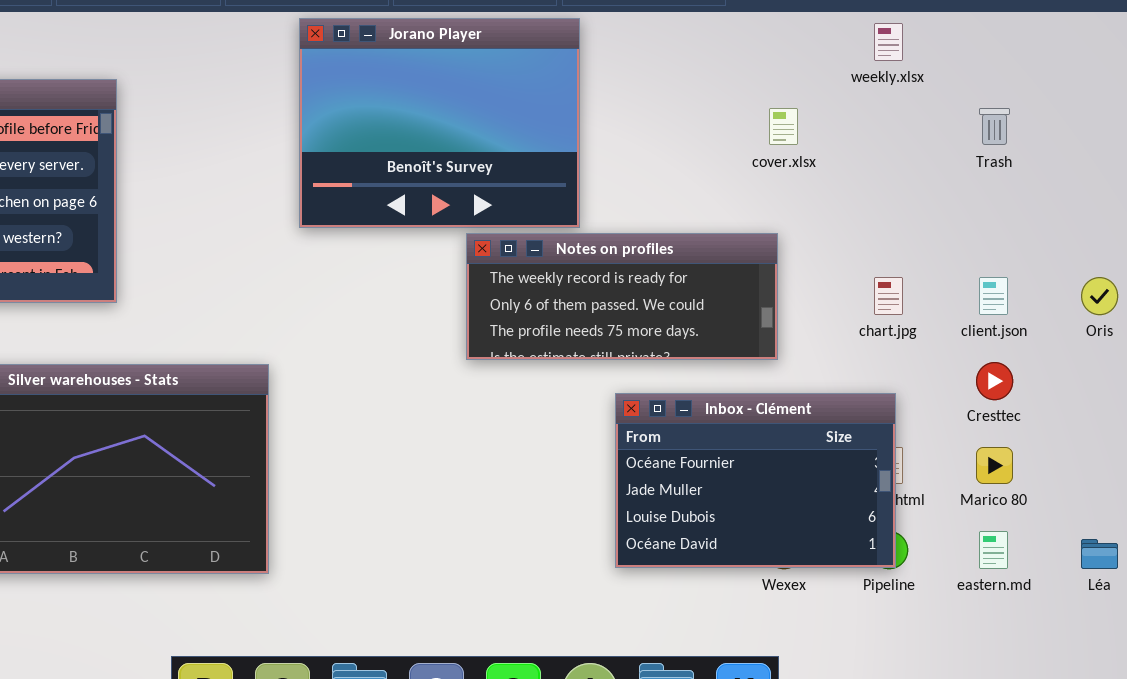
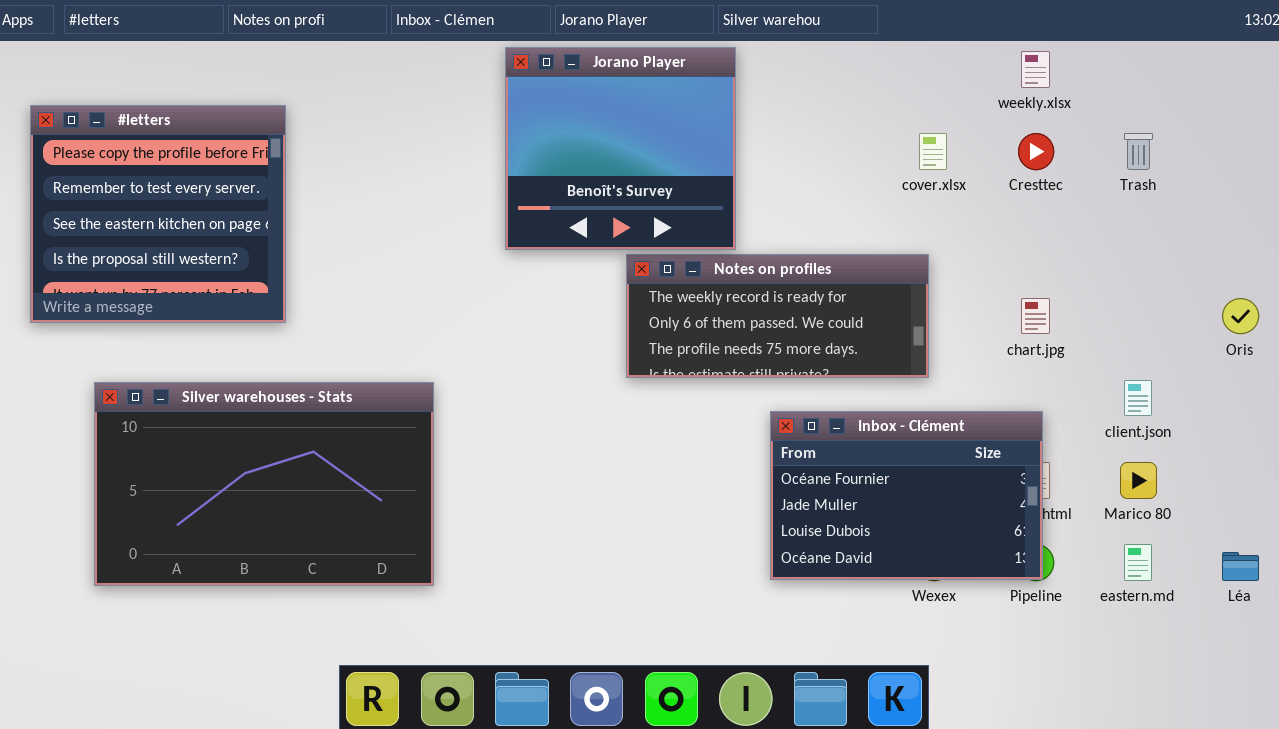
Jorano Player: [299,18,580,228] -> [505,47,736,250], resized
client.json: [979,277,1008,315] -> [1124,380,1152,416], moved
Cresttec: [976,362,1013,400] -> [1018,133,1054,170], moved

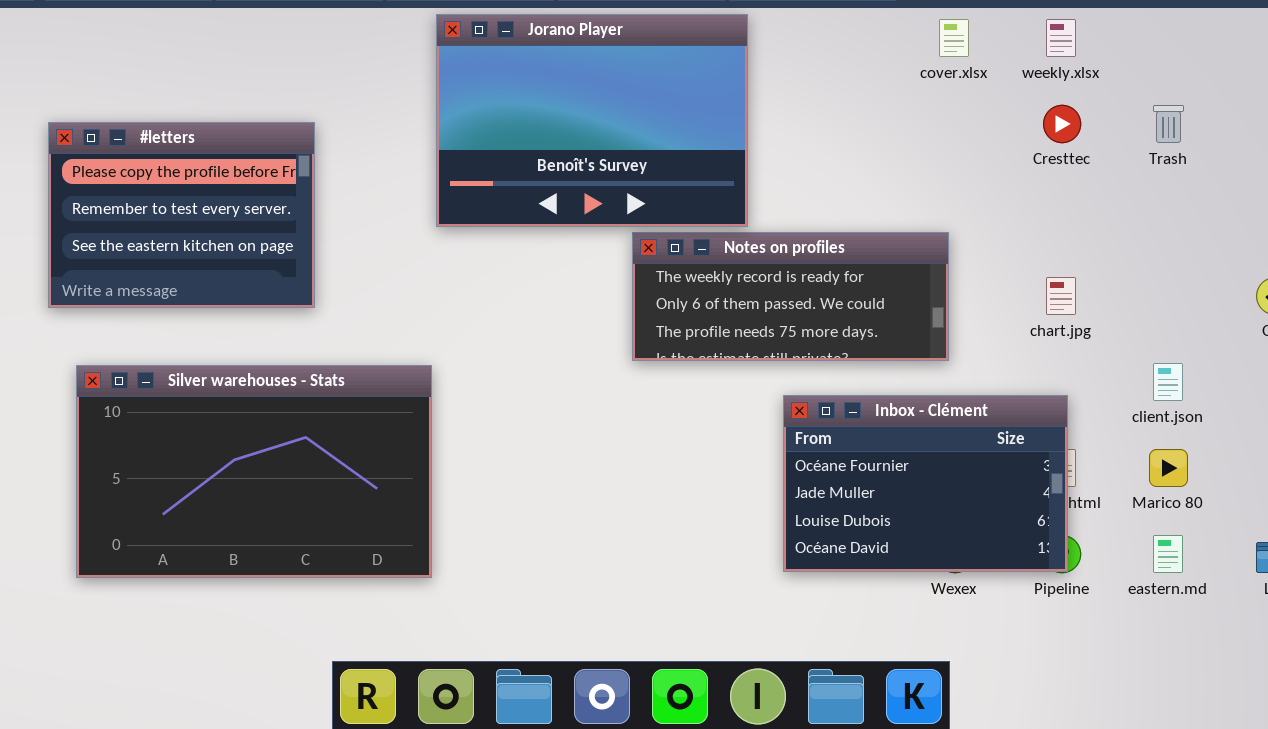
Jorano Player: [505,47,736,250] -> [436,14,748,227], resized
#letters: [30,105,286,323] -> [48,122,315,308], moved, resized
cover.xlsx: [919,133,947,170] -> [939,19,969,57], moved

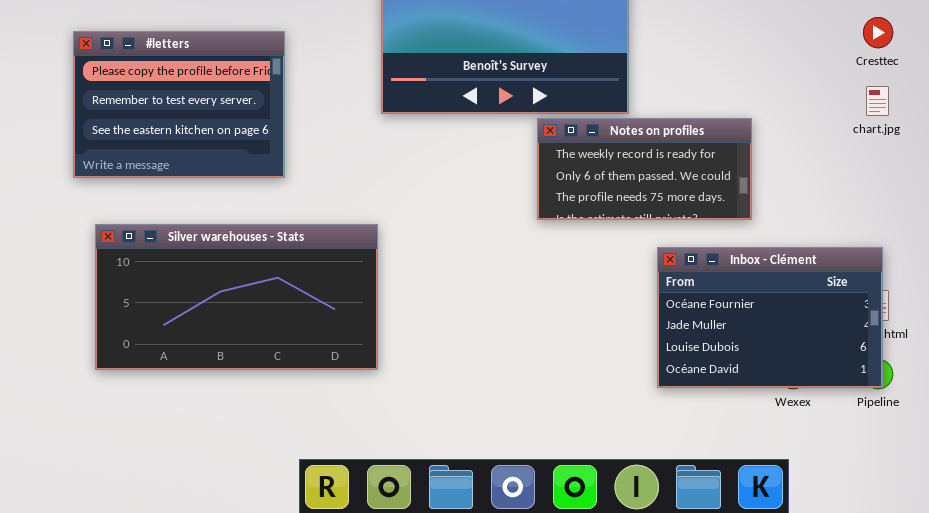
Notes on profiles: [632,232,949,361] -> [537,118,752,220], resized
chart.jpg: [1046,277,1076,315] -> [866,86,889,116], moved
Silver warehouses - Stats: [76,365,432,578] -> [95,224,378,370], resized

